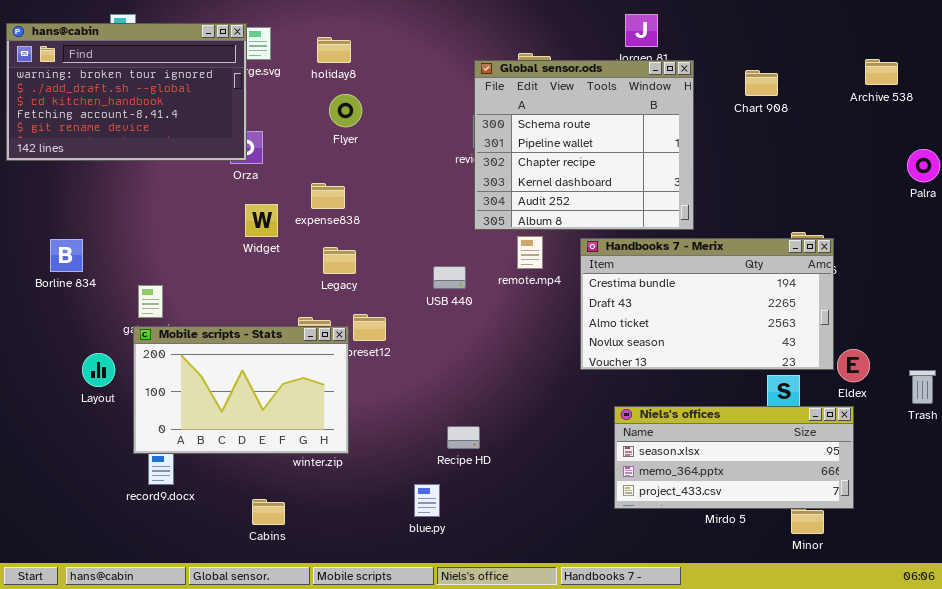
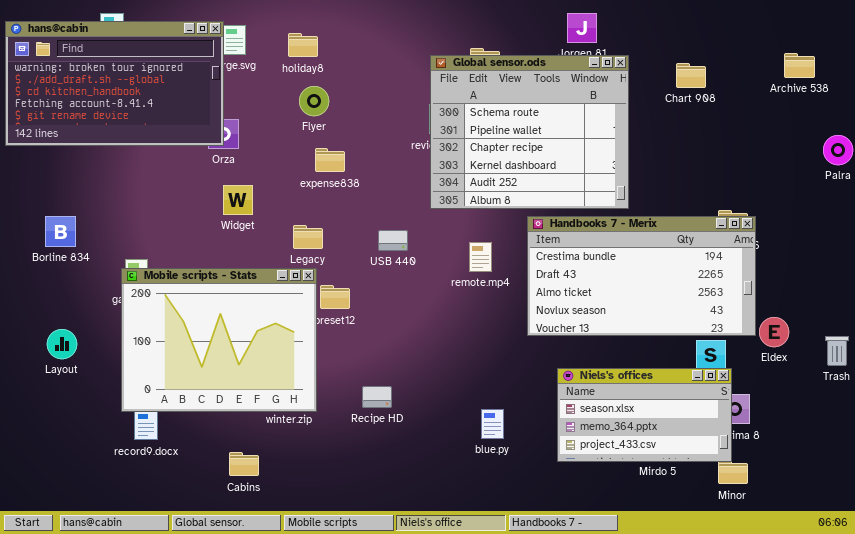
expense838: [311,183,345,209] -> [315,148,345,172], moved
remote.mp4: [517,236,543,269] -> [469,242,492,272], moved
USB 440: [433,266,466,289] -> [378,230,408,251], moved
Mobile scripts - Stats: [133,326,349,454] -> [121,268,317,412], resized
Layout: [82,353,115,387] -> [47,329,77,359], moved
Niels's offices: [614,406,854,509] -> [557,368,732,462], resized
Recipe HD: [447,426,480,449] -> [362,386,392,408], moved
blue.py: [414,484,440,517] -> [481,409,504,439], moved

